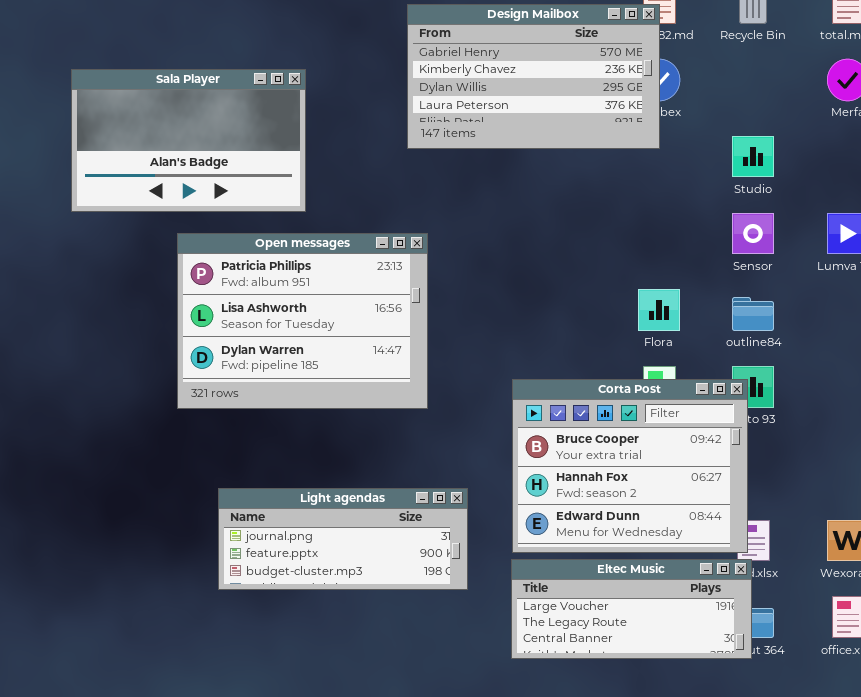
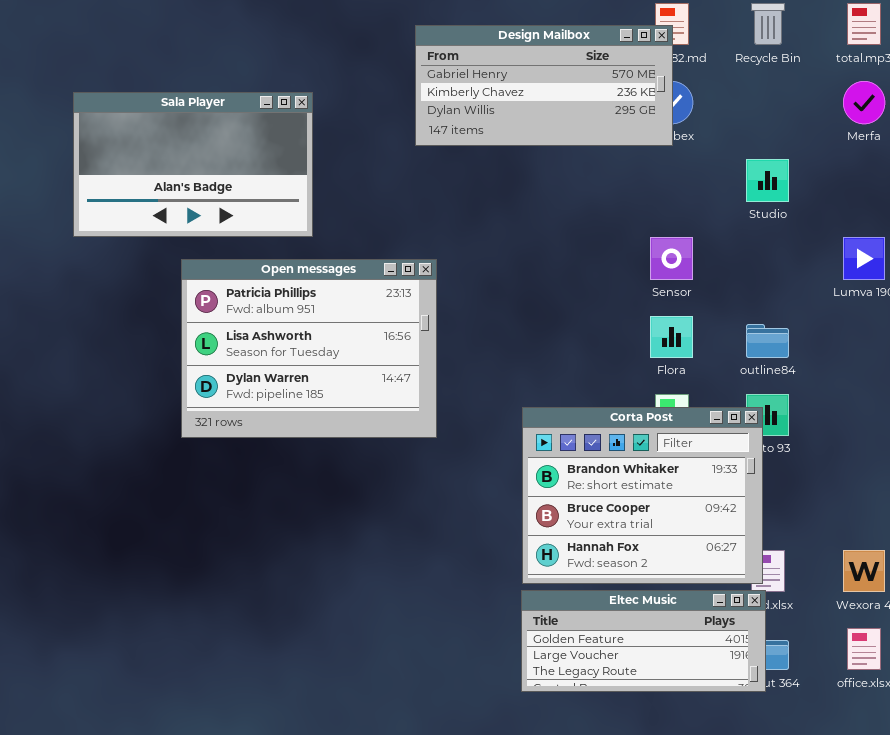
Design Mailbox: [407,4,660,149] -> [415,25,673,146], resized
Sensor: [732,213,774,254] -> [650,237,693,280], moved
Corta Post: [512,379,748,553] -> [522,407,763,584], scrolled up 1 row
Light agendas: [218,488,468,590] -> none, closed
Eltec Music: [511,559,752,659] -> [521,590,766,692], scrolled up 1 row

